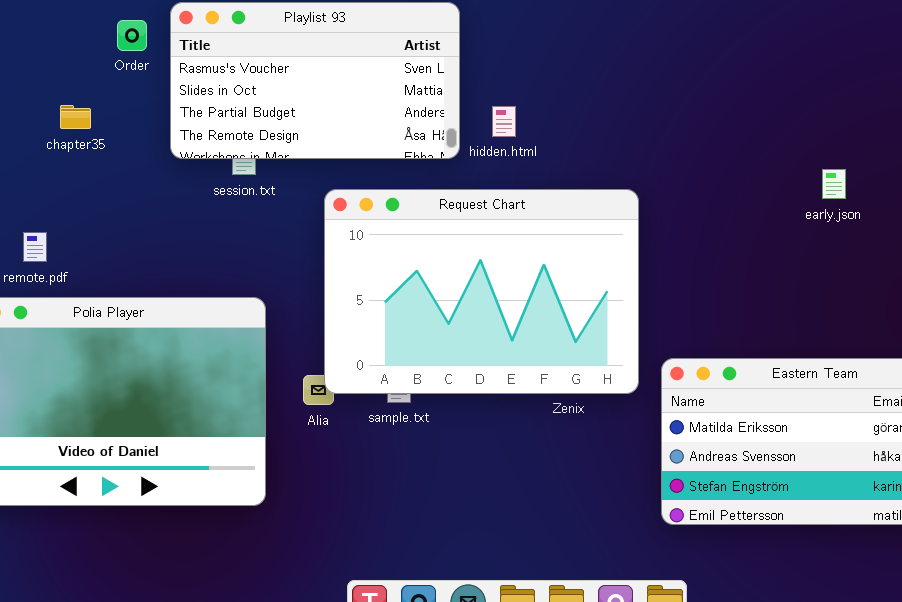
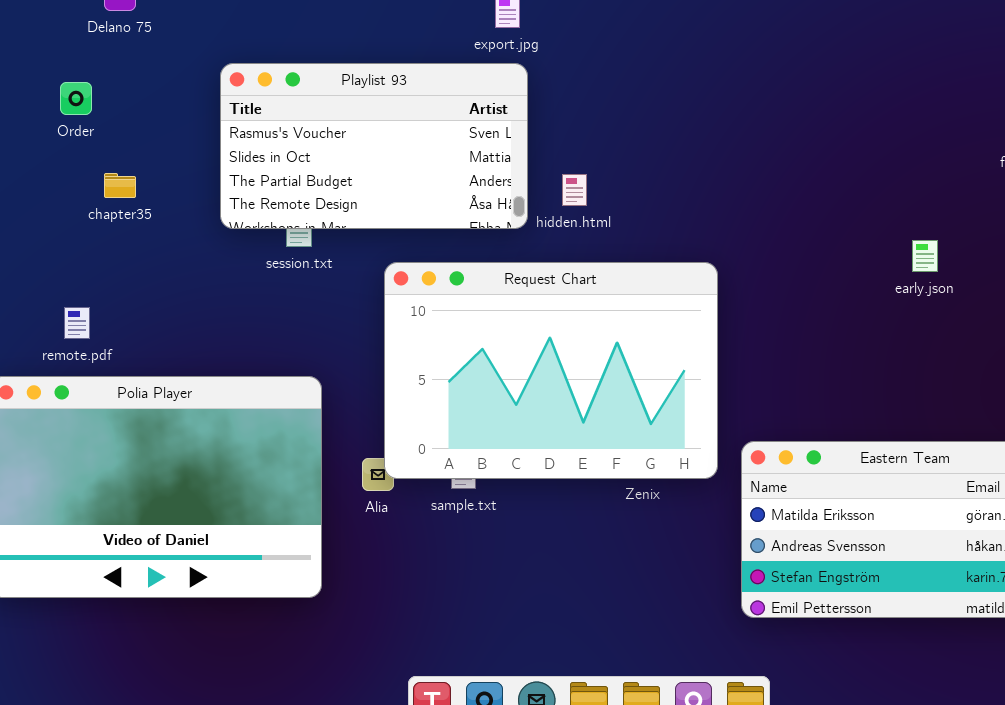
Order: [117,20,147,51] -> [60,82,92,115], moved

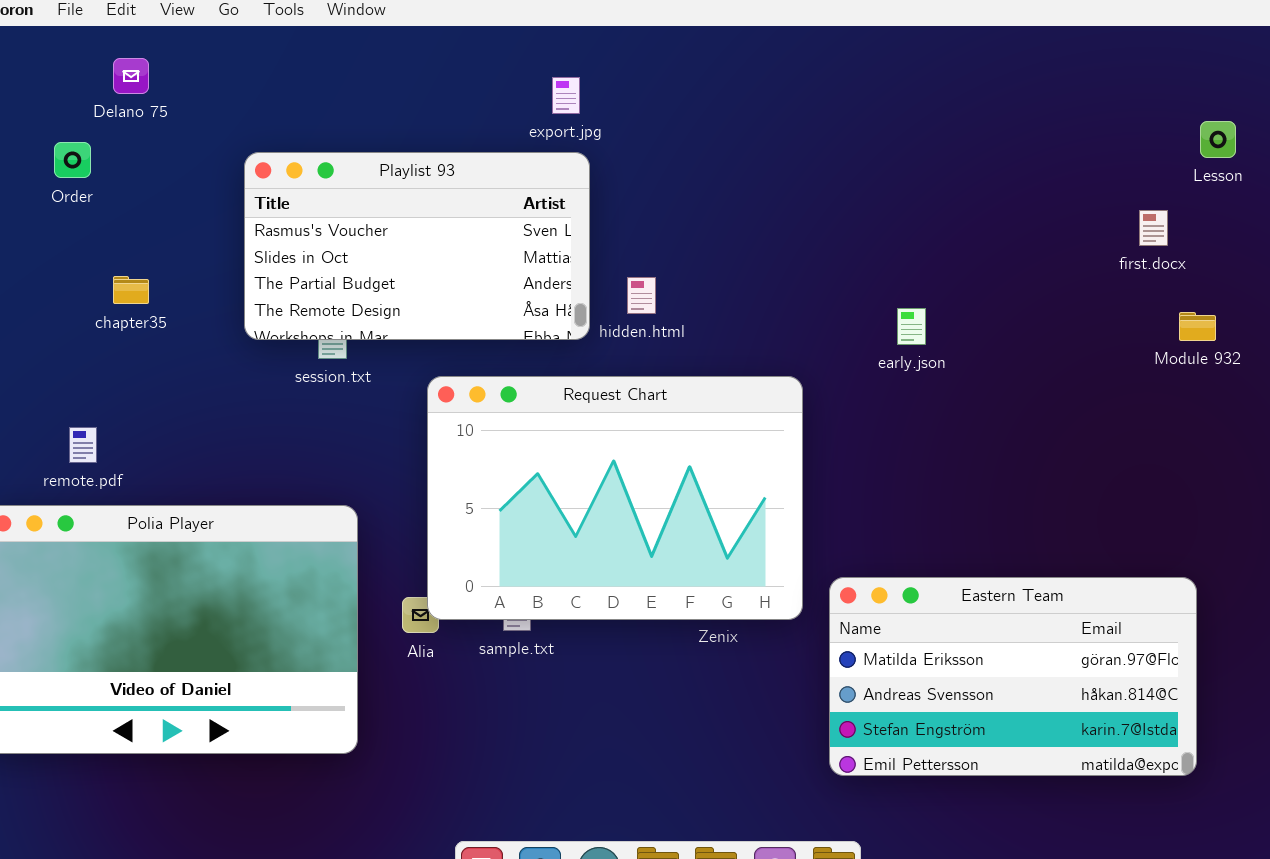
Order: [60,82,92,115] -> [54,142,91,178], moved
early.json: [912,240,938,272] -> [897,308,926,345], moved

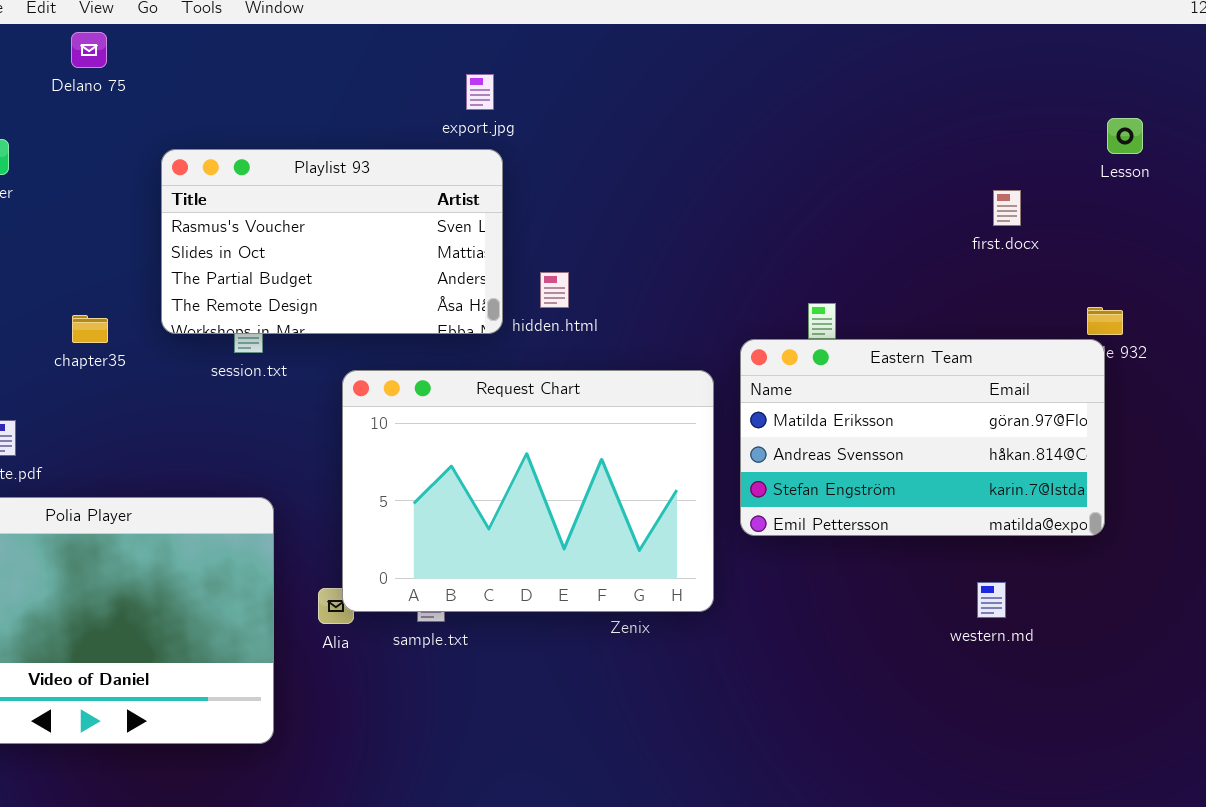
Delano 75: [113,58,149,94] -> [71,32,107,68], moved
first.docx: [1139,210,1168,246] -> [993,190,1021,226], moved
chapter35: [113,276,149,304] -> [72,315,108,343], moved
Eastern Team: [829,577,1197,776] -> [740,339,1105,536], moved

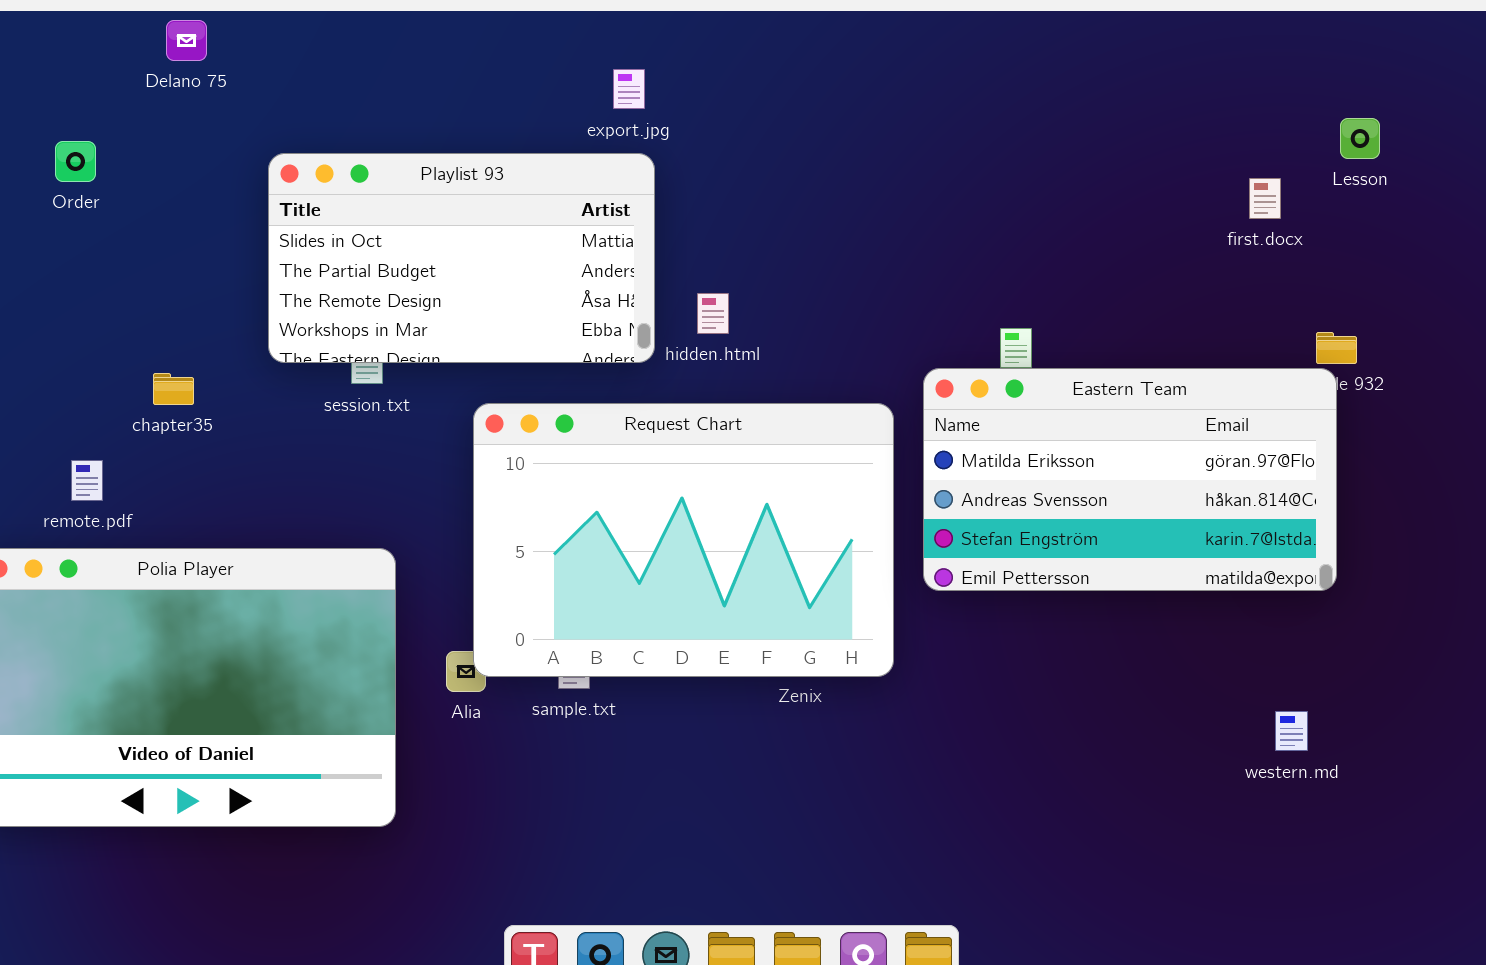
Playlist 93: [161,149,503,334] -> [268,153,655,363], scrolled down 1 row
first.docx: [993,190,1021,226] -> [1249,178,1281,219], moved
chapter35: [72,315,108,343] -> [153,373,194,405], moved
western.md: [977,582,1006,618] -> [1275,711,1308,751], moved

